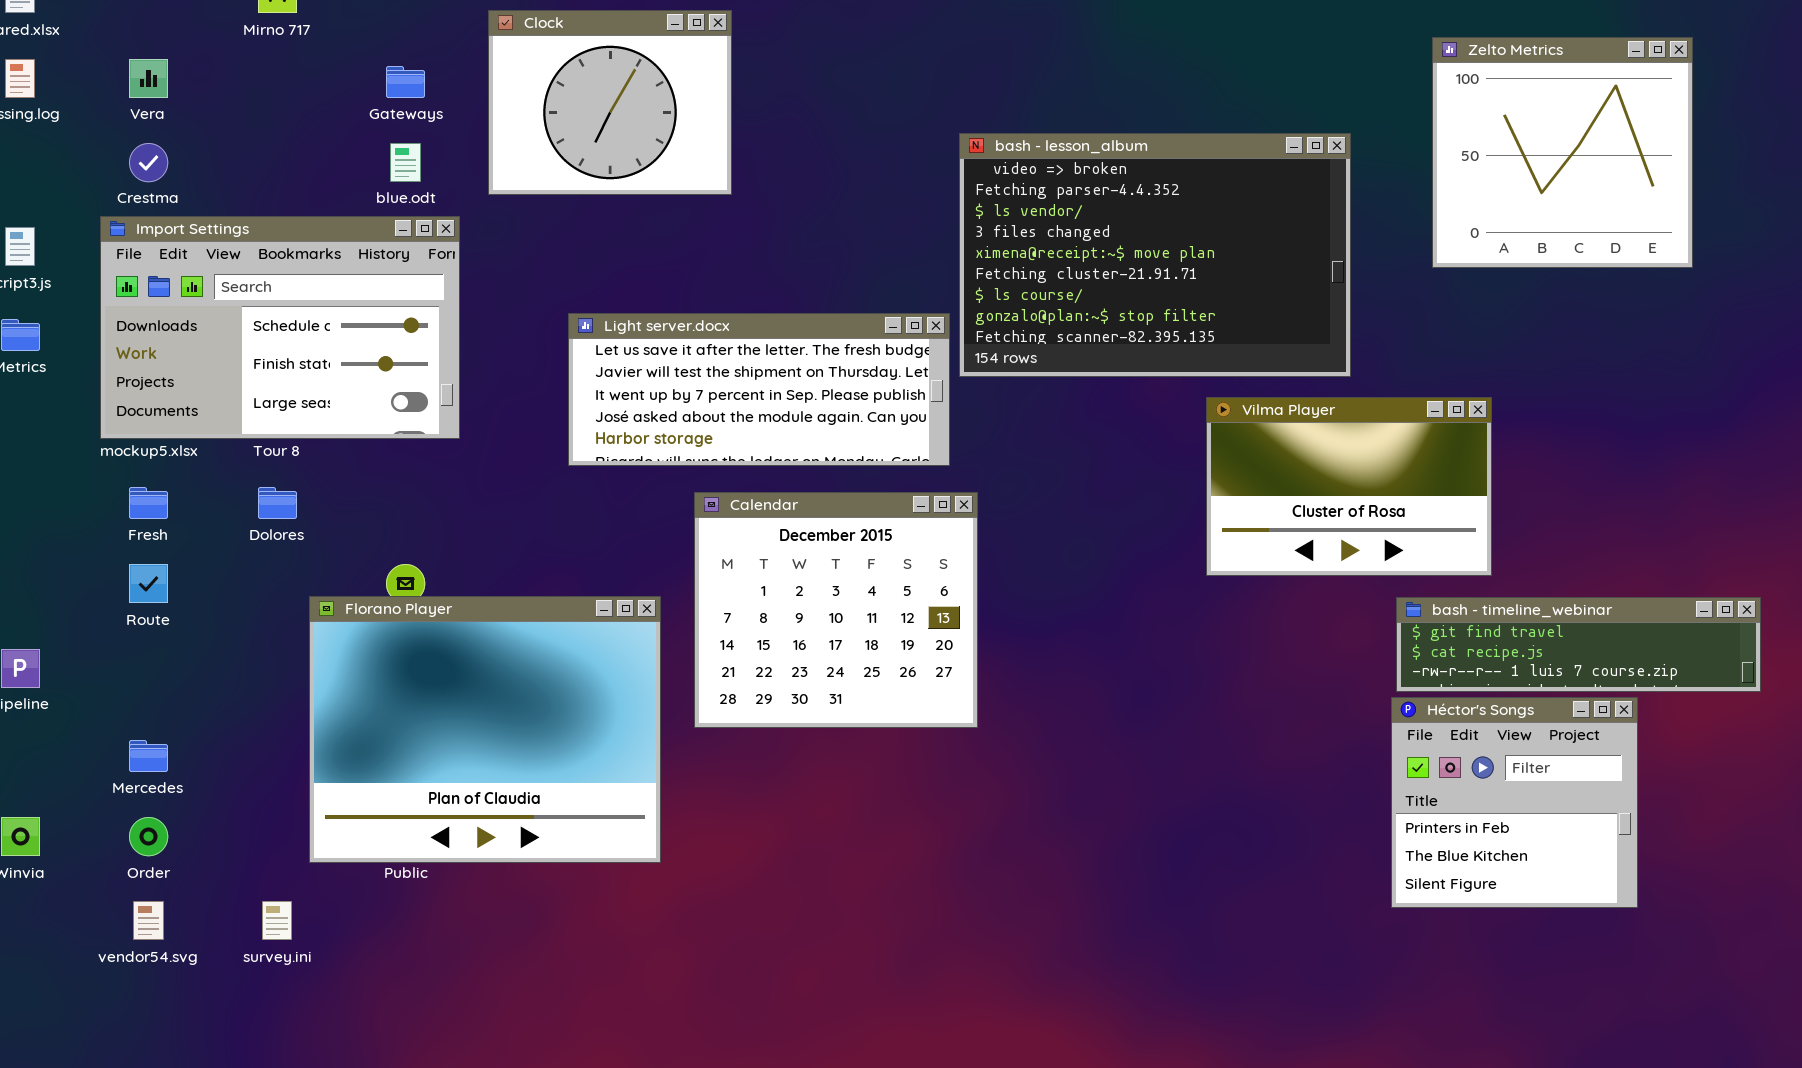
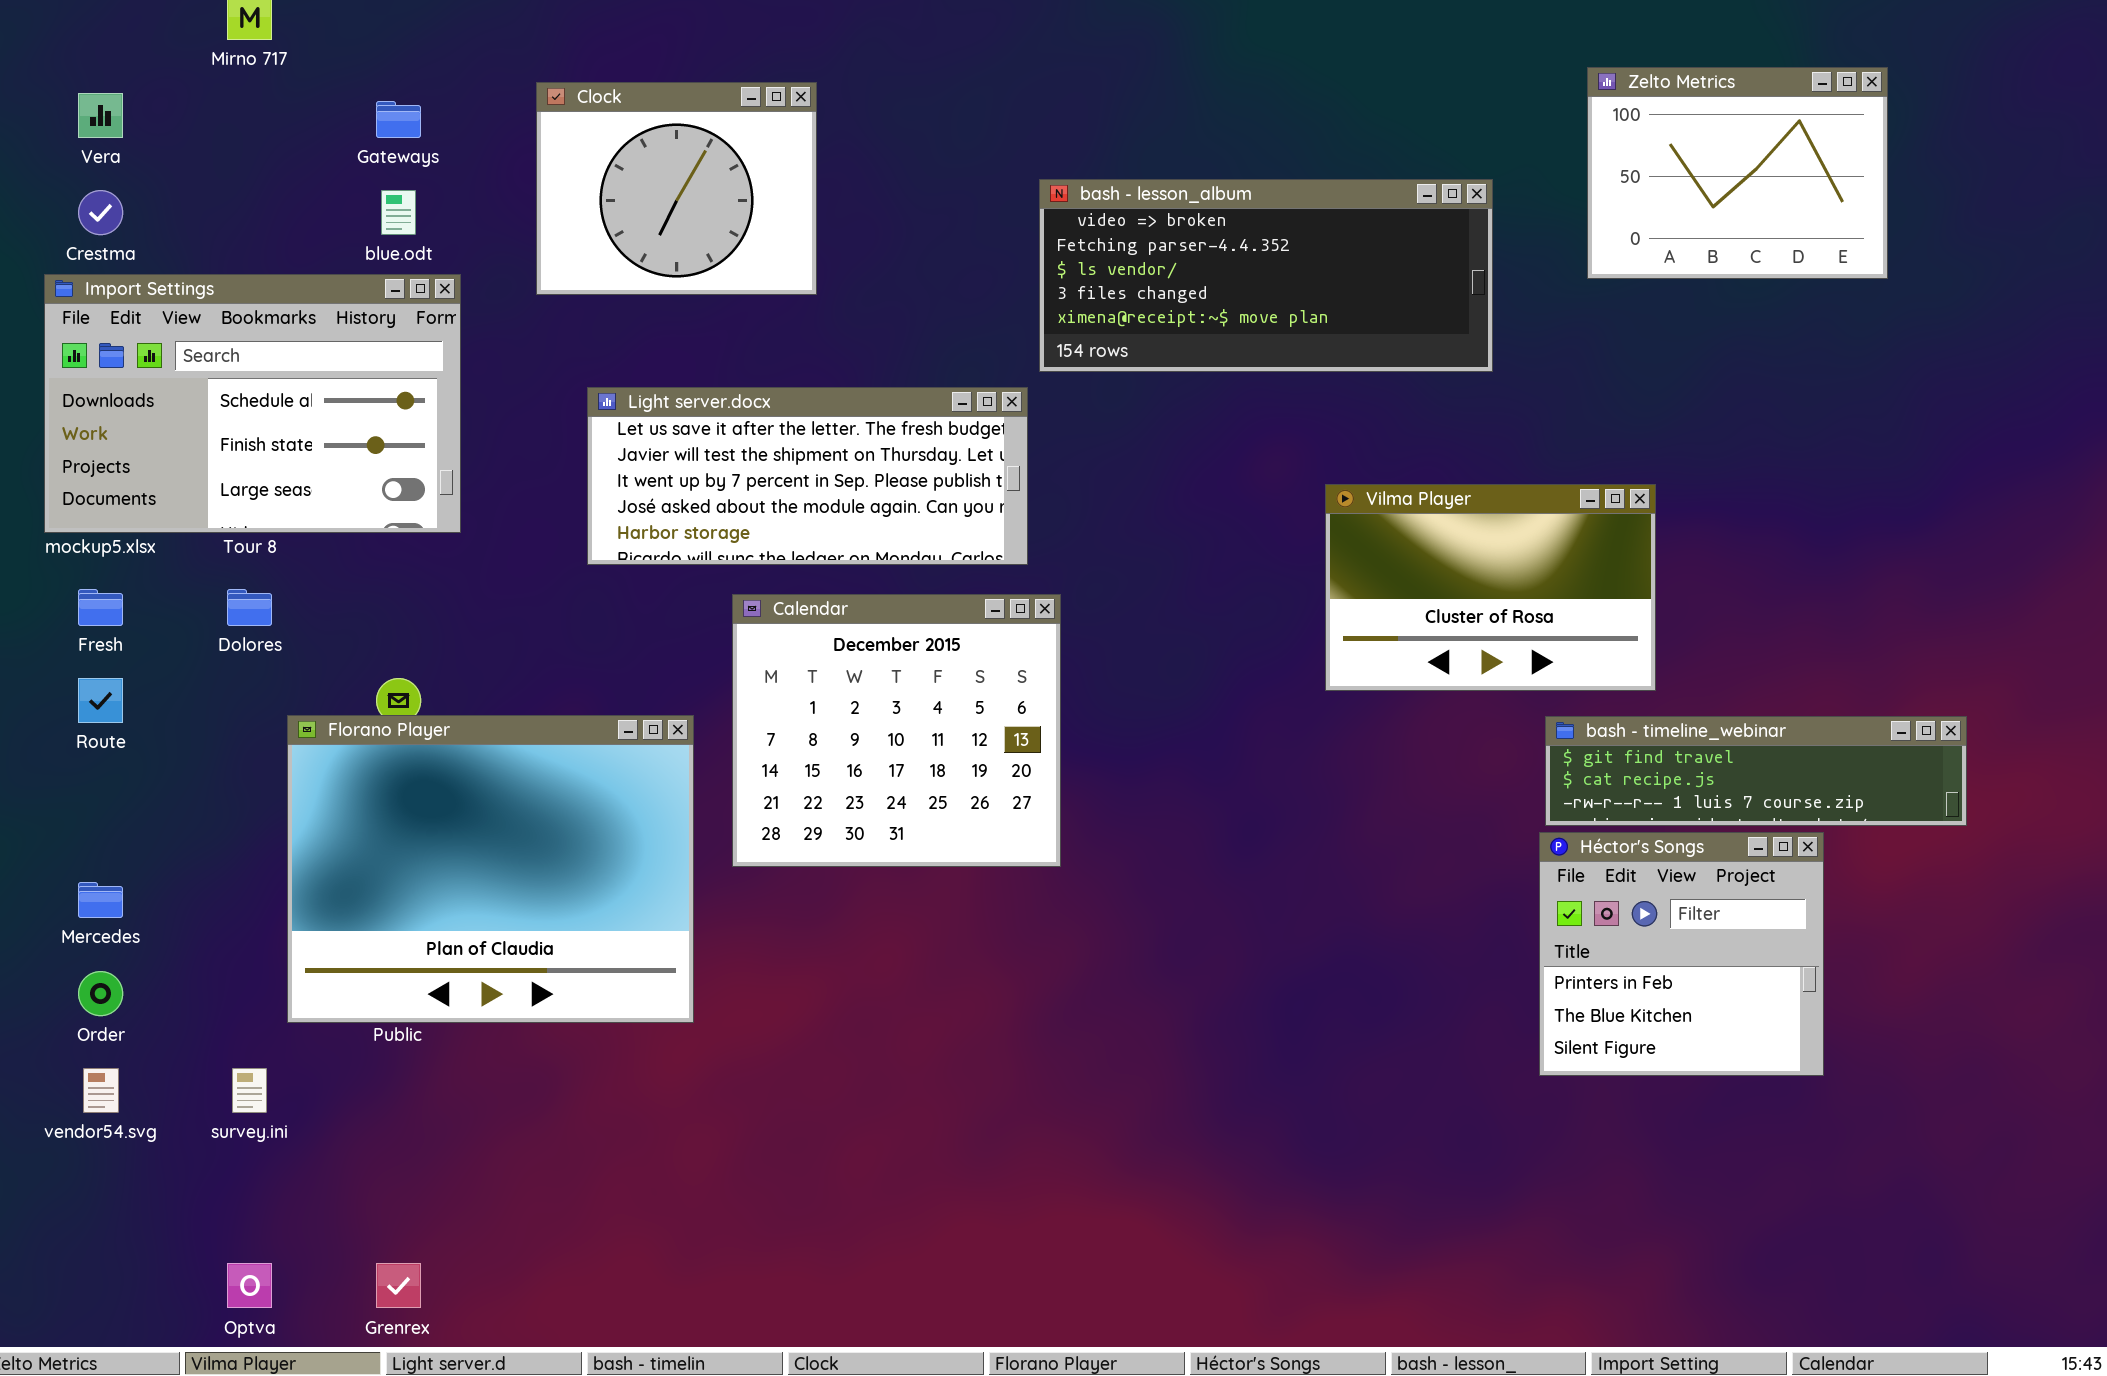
Clock: [488,10,732,195] -> [536,82,817,295], moved
Zelto Metrics: [1432,37,1693,268] -> [1587,67,1888,279], resized
bash - lesson_album: [959,133,1351,377] -> [1039,179,1493,372], resized

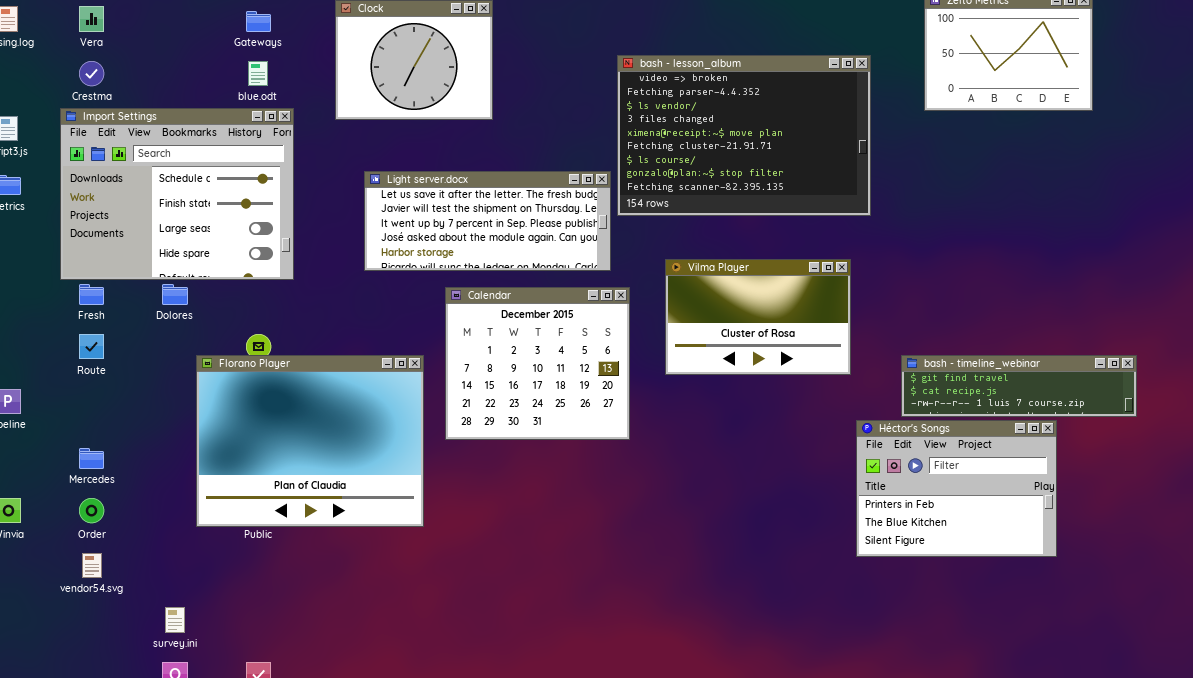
bash - lesson_album: [1039,179,1493,372] -> [617,55,871,216], resized
Import Settings: [44,274,461,533] -> [60,108,294,280], resized
Vilma Player: [1325,484,1656,691] -> [665,259,851,375], moved
Héctor's Songs: [1539,832,1824,1076] -> [856,420,1057,557], resized
survey.ini: [232,1068,267,1113] -> [165,607,185,633], moved

